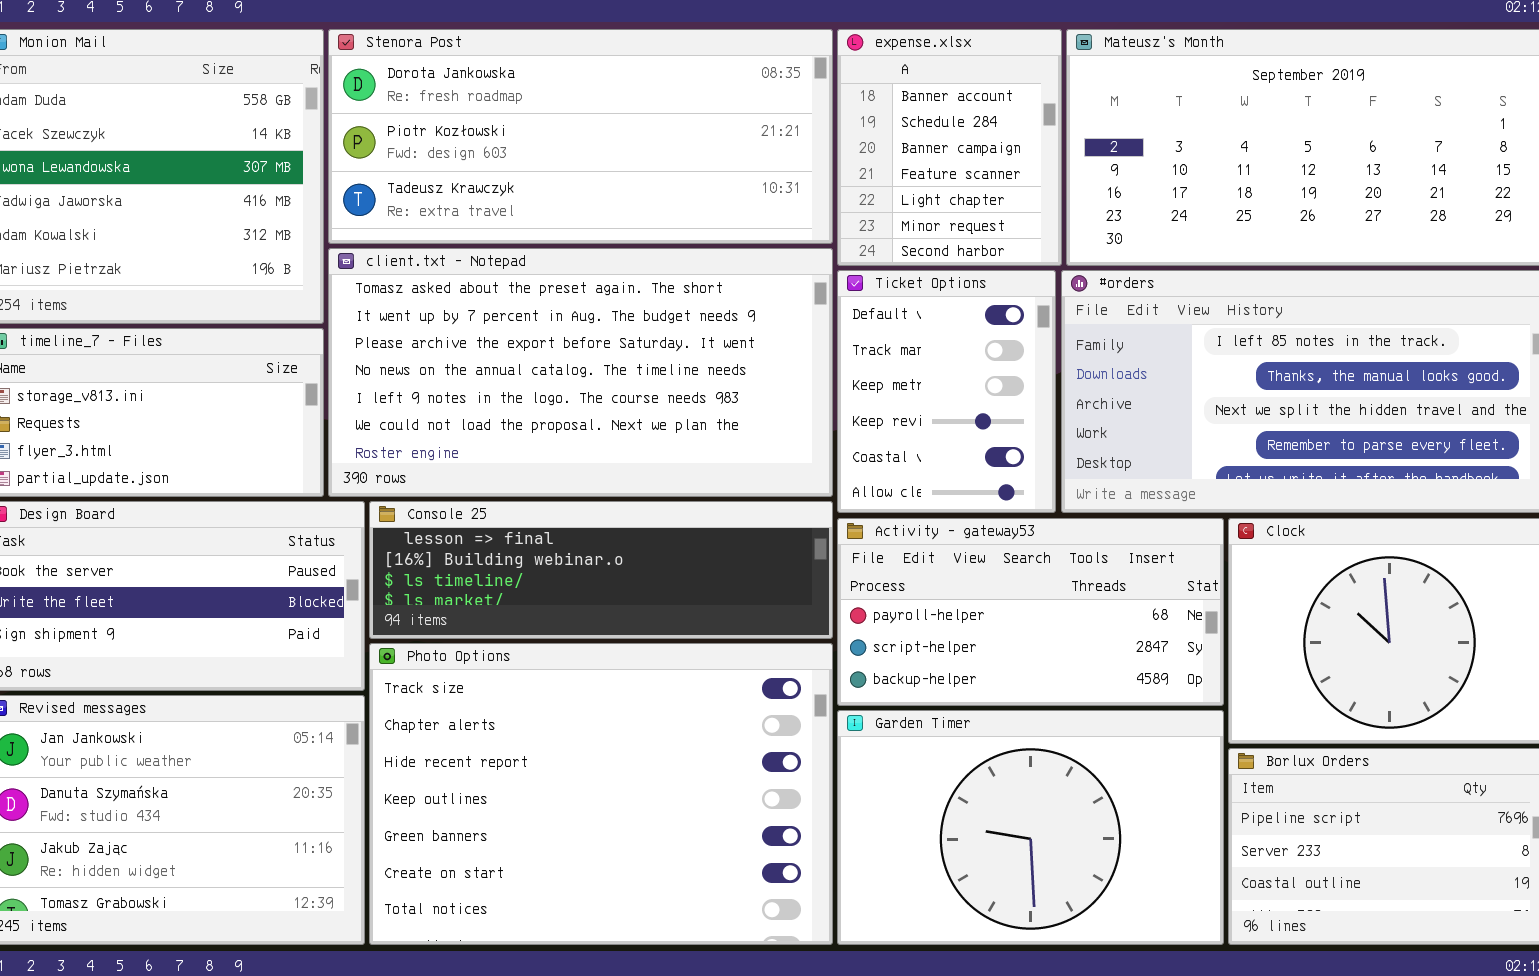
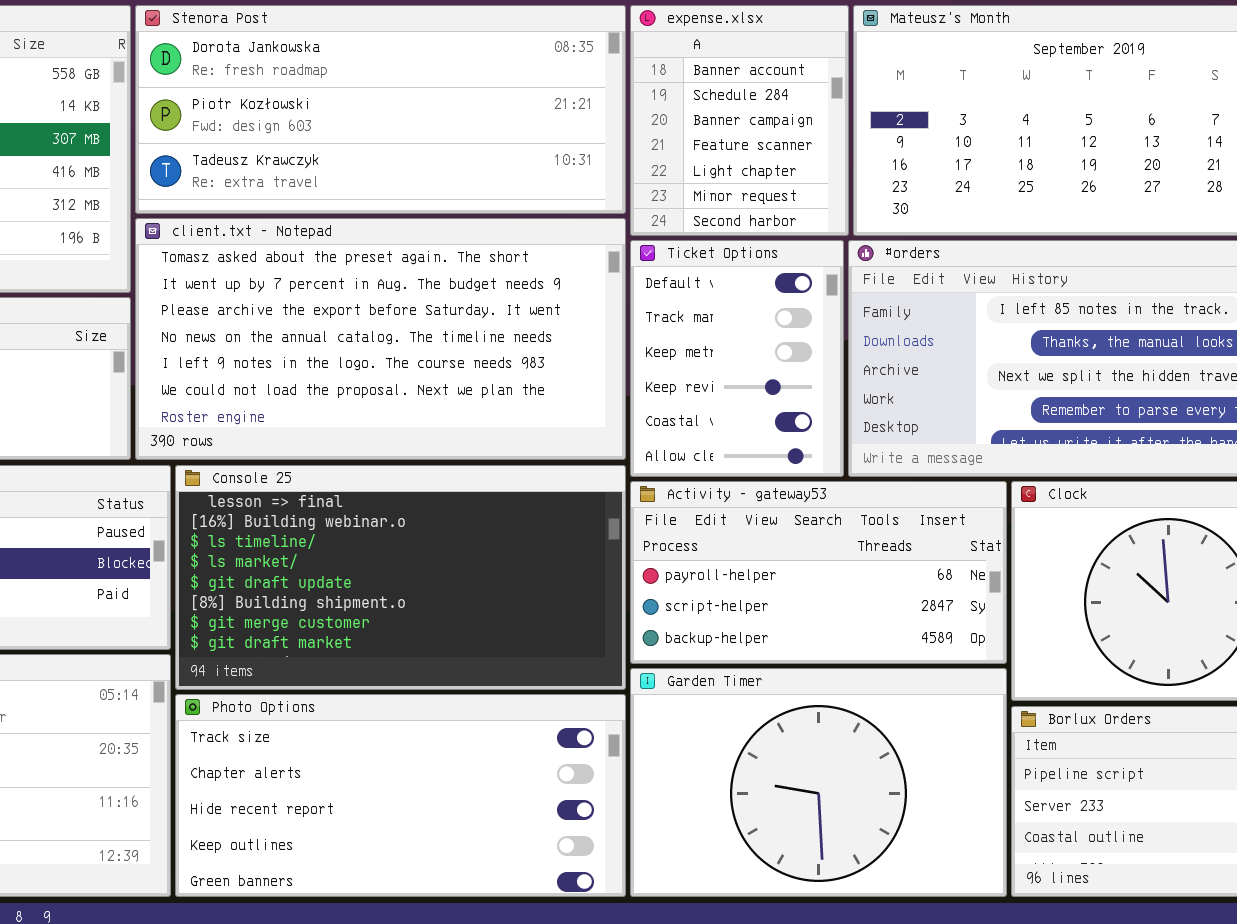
Console 25: [369,501,833,639] -> [175,465,626,690], resized
Photo Options: [369,643,833,945] -> [175,694,626,897], resized

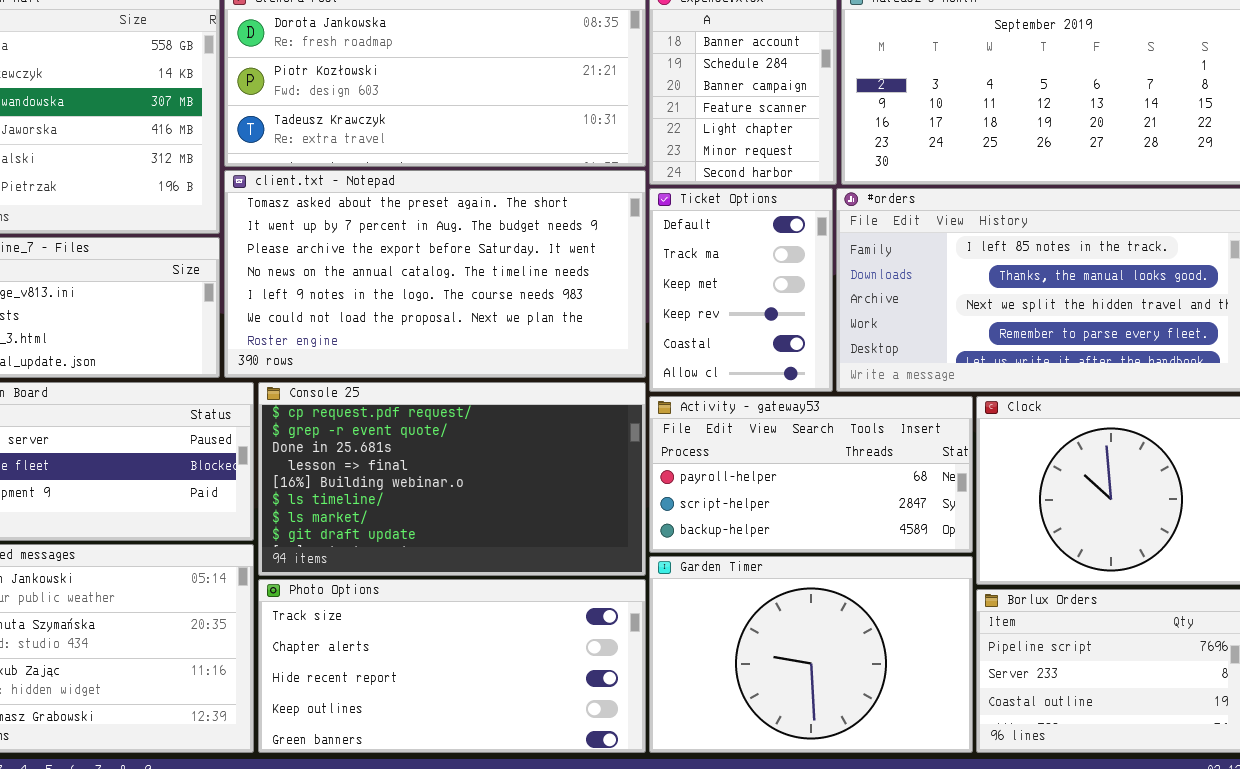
Console 25: [175,465,626,690] -> [258,382,646,576], scrolled up 3 rows

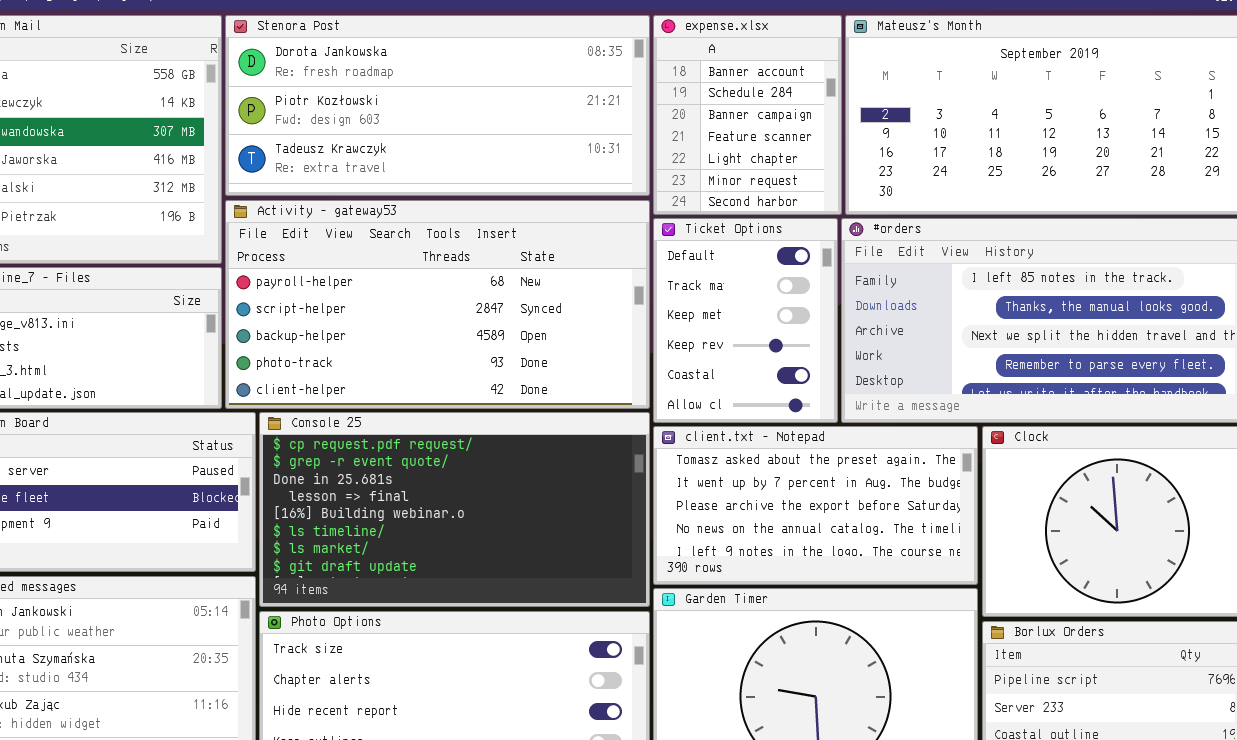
client.txt - Notepad: [224,170,646,378] -> [653,426,978,585], moved, resized
Activity - gateway53: [649,396,973,553] -> [225,200,650,409], moved, resized

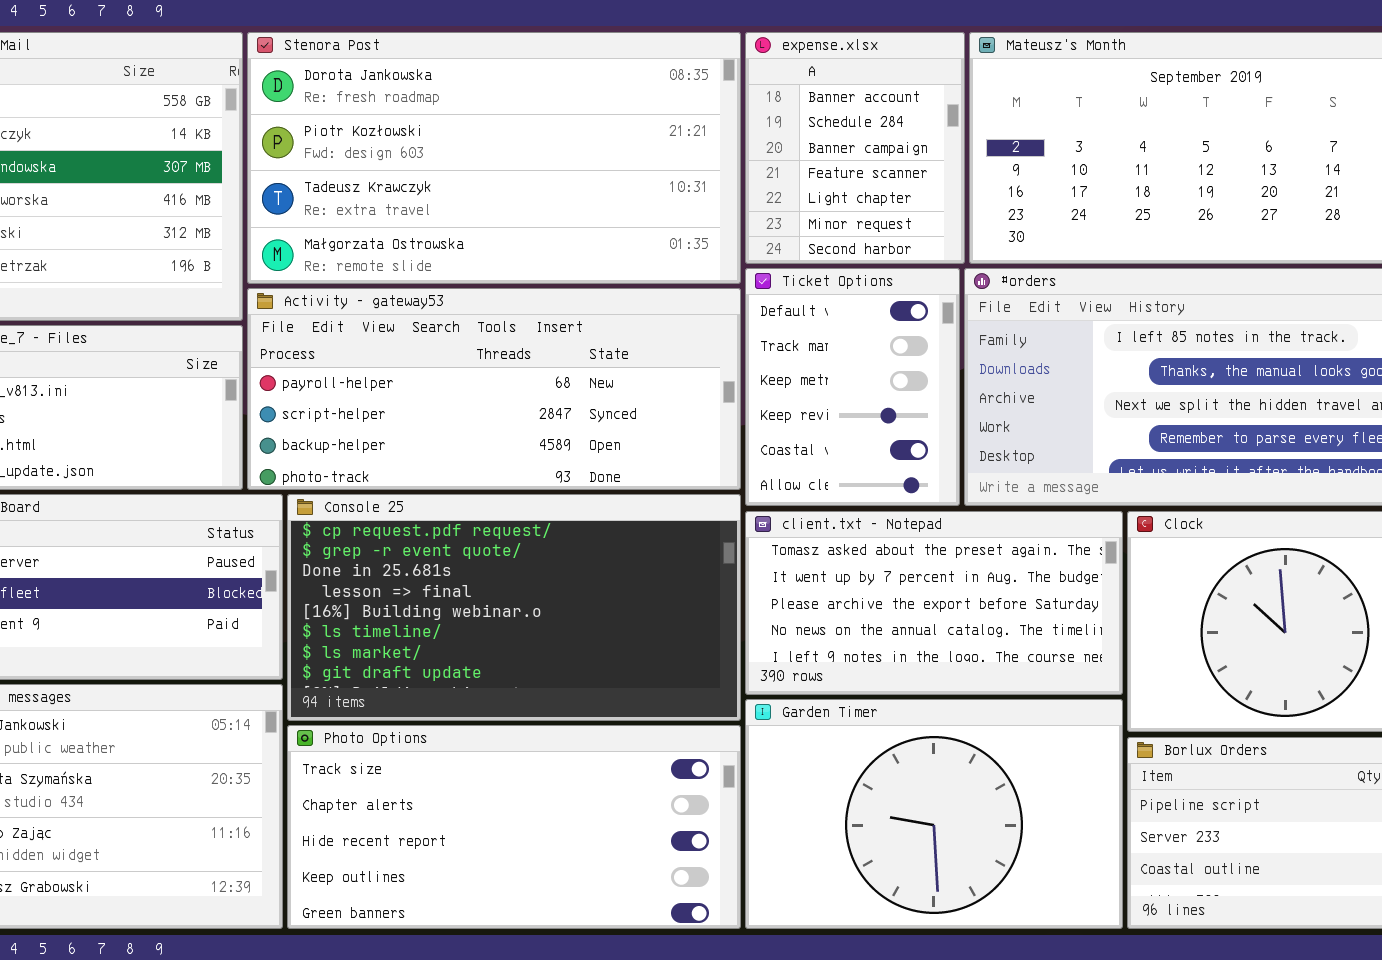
Stenora Post: [225,15,650,196] -> [247,32,741,284], resized
Activity - gateway53: [225,200,650,409] -> [247,288,741,490], resized

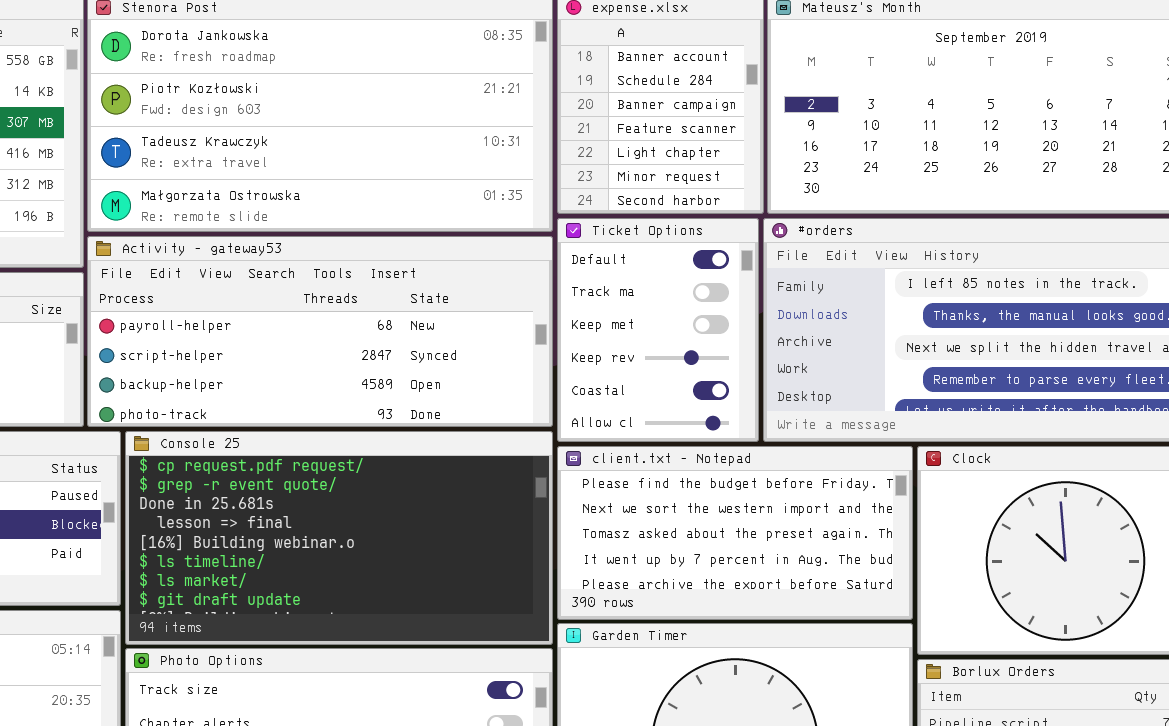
client.txt - Notepad: [745,511,1123,695] -> [557,446,913,620], scrolled up 2 rows

